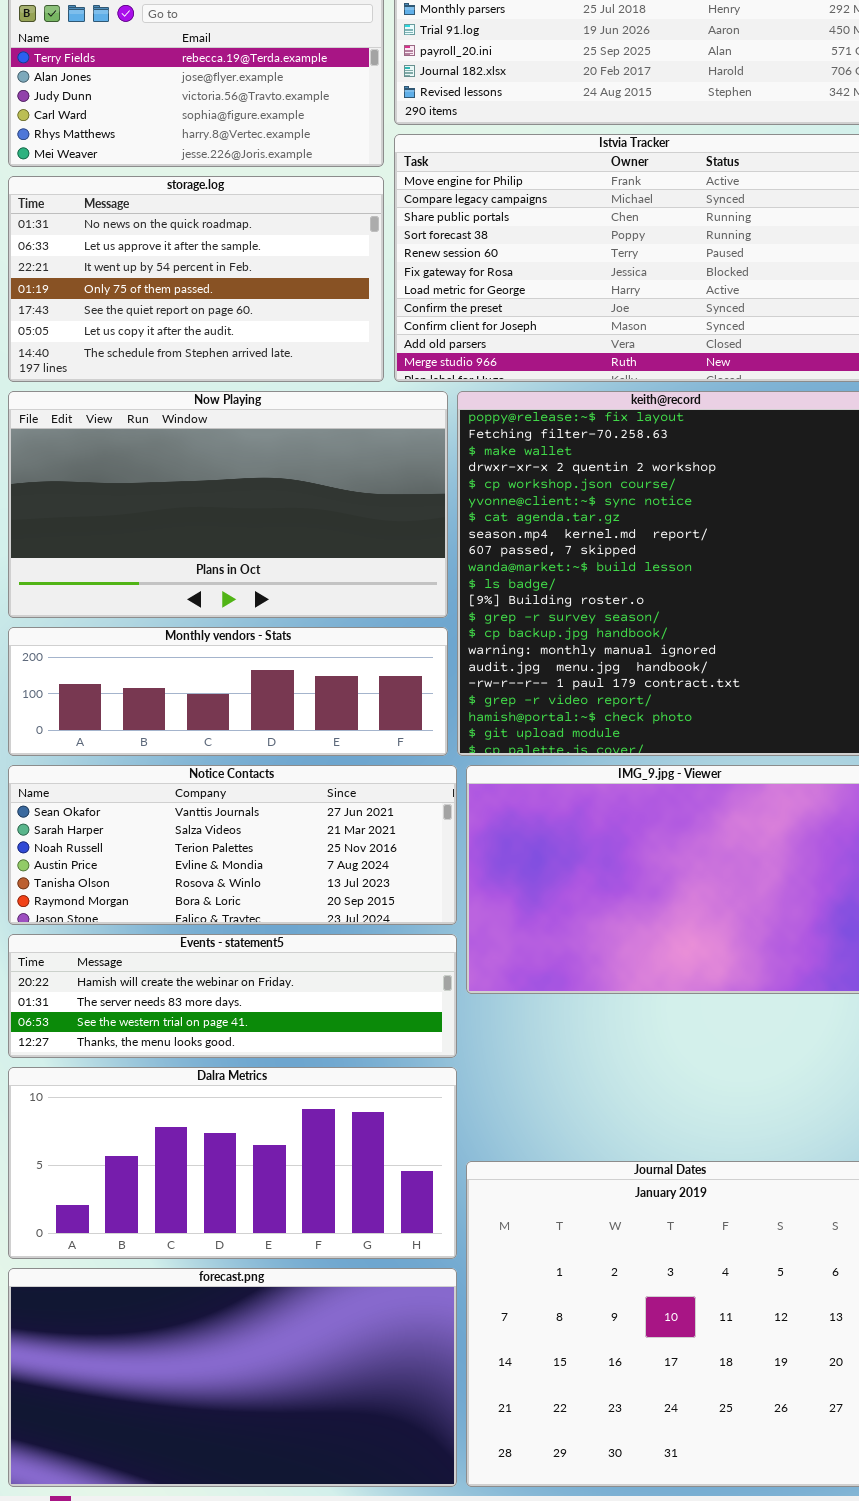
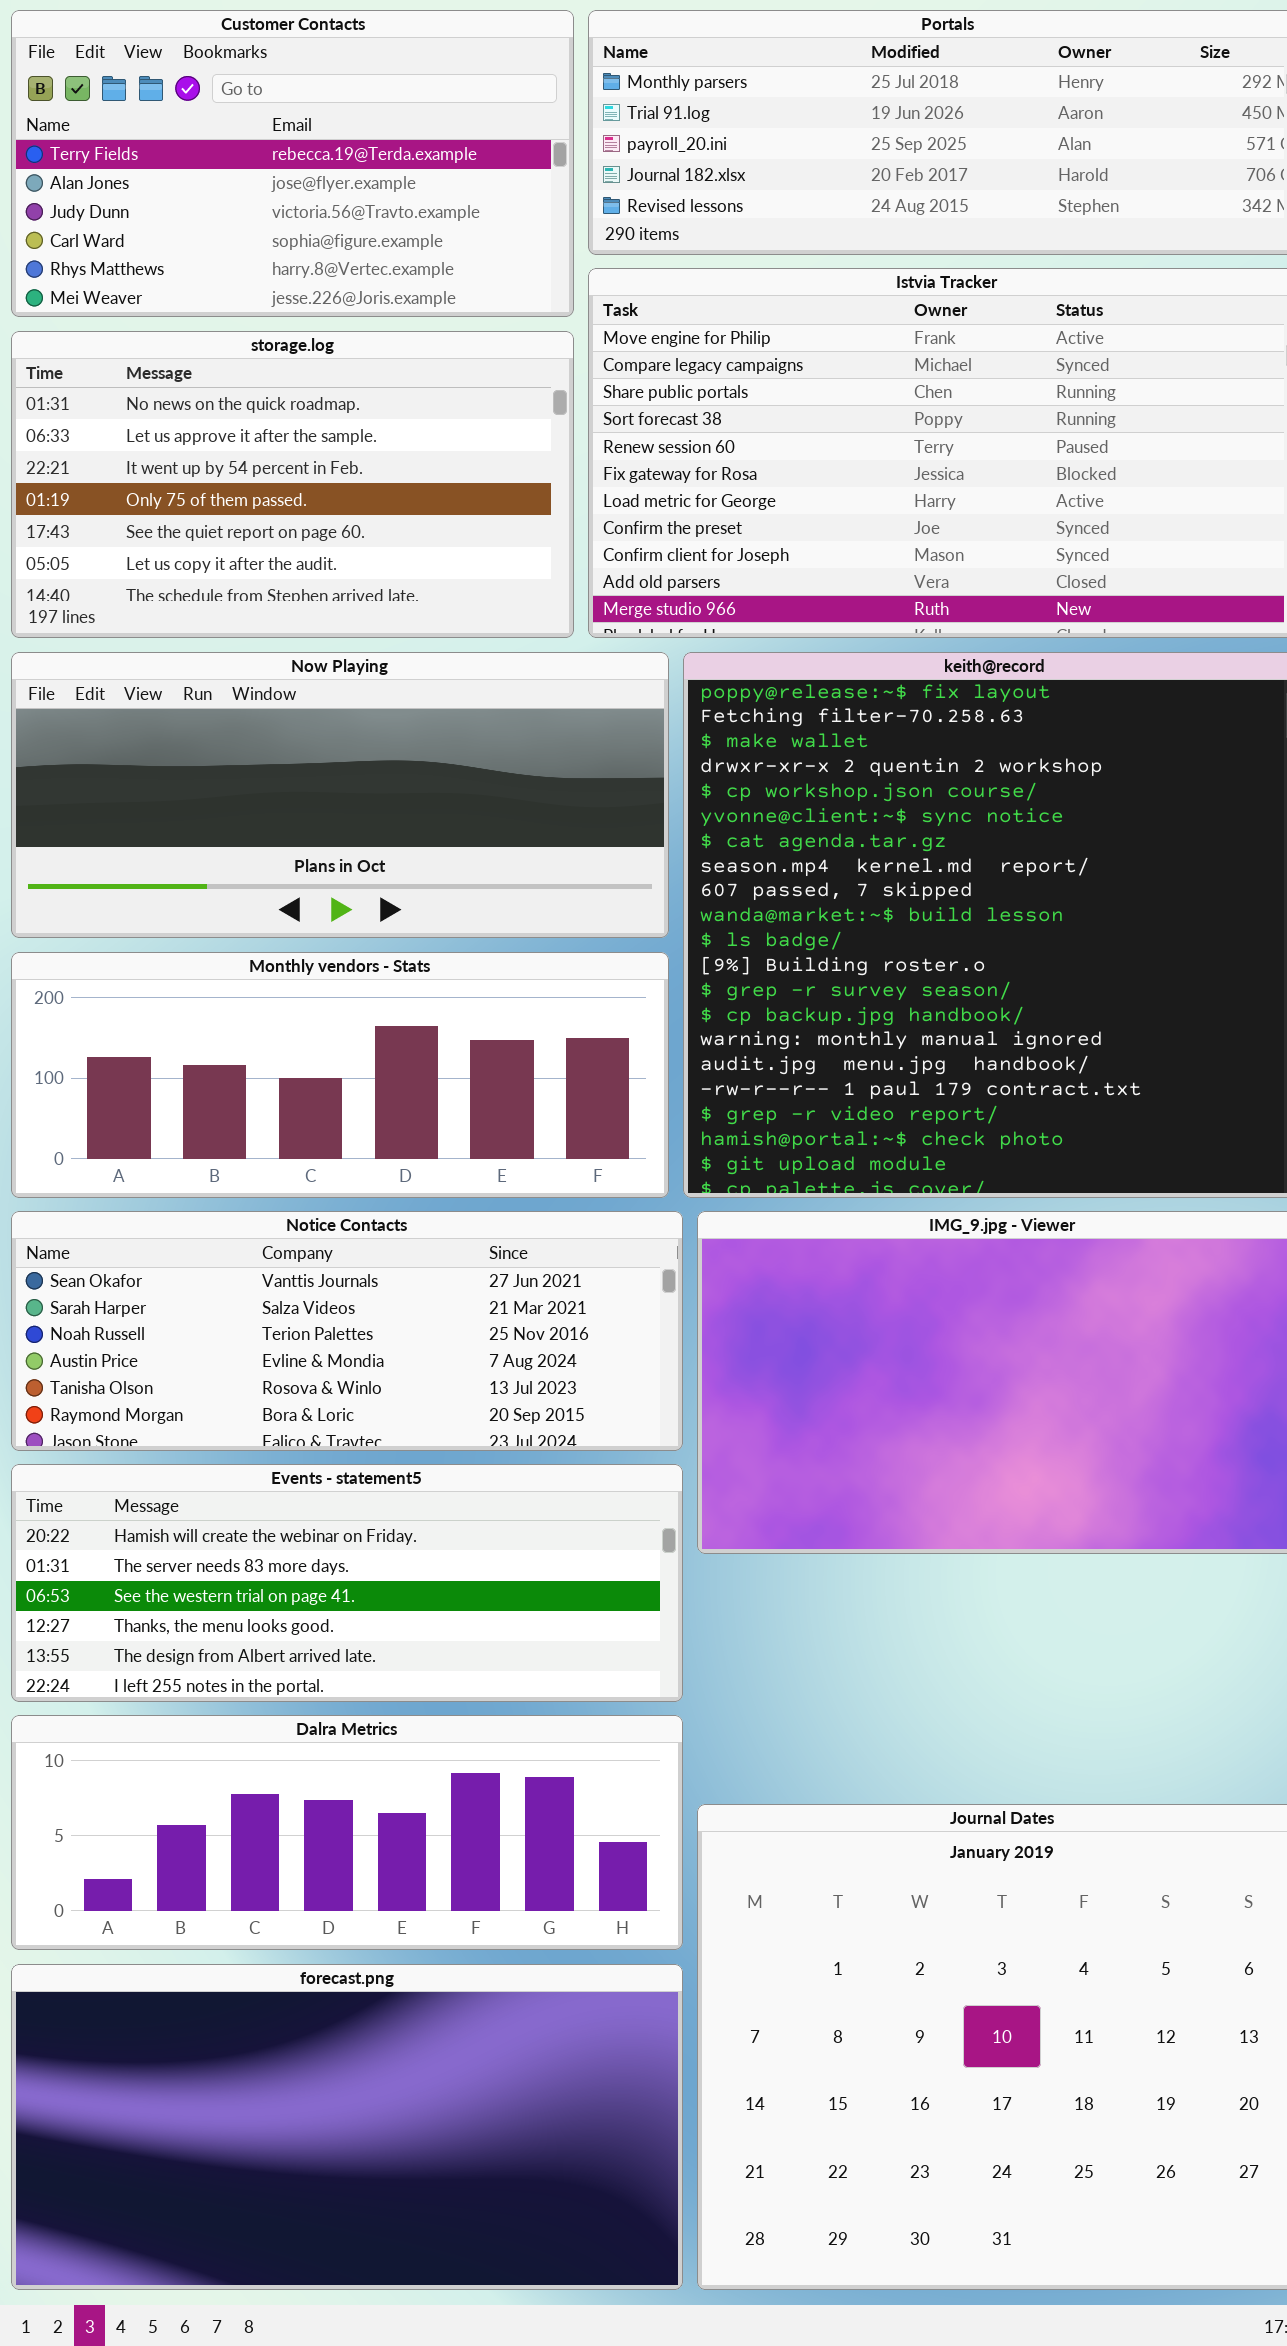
Now Playing: [8,391,448,618] -> [11,652,669,938], resized
Monthly vendors - Stats: [8,627,448,756] -> [11,952,669,1198], resized
Events - statement5: [8,934,457,1058] -> [11,1464,683,1702], resized
Dalra Metrics: [8,1067,457,1259] -> [11,1715,683,1950], resized

